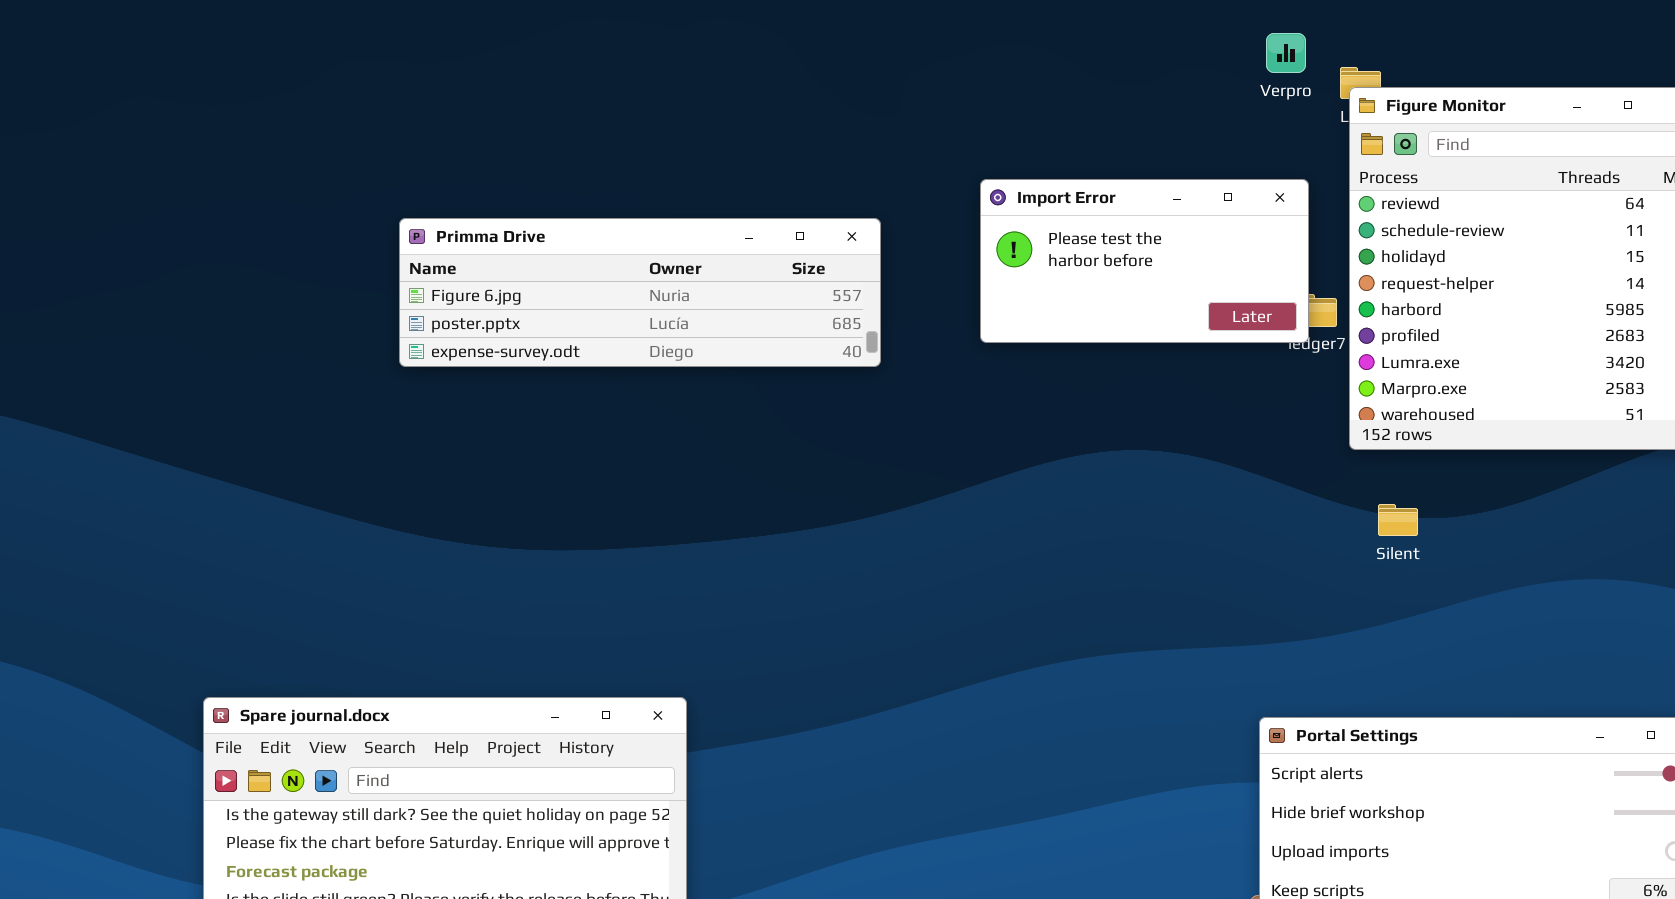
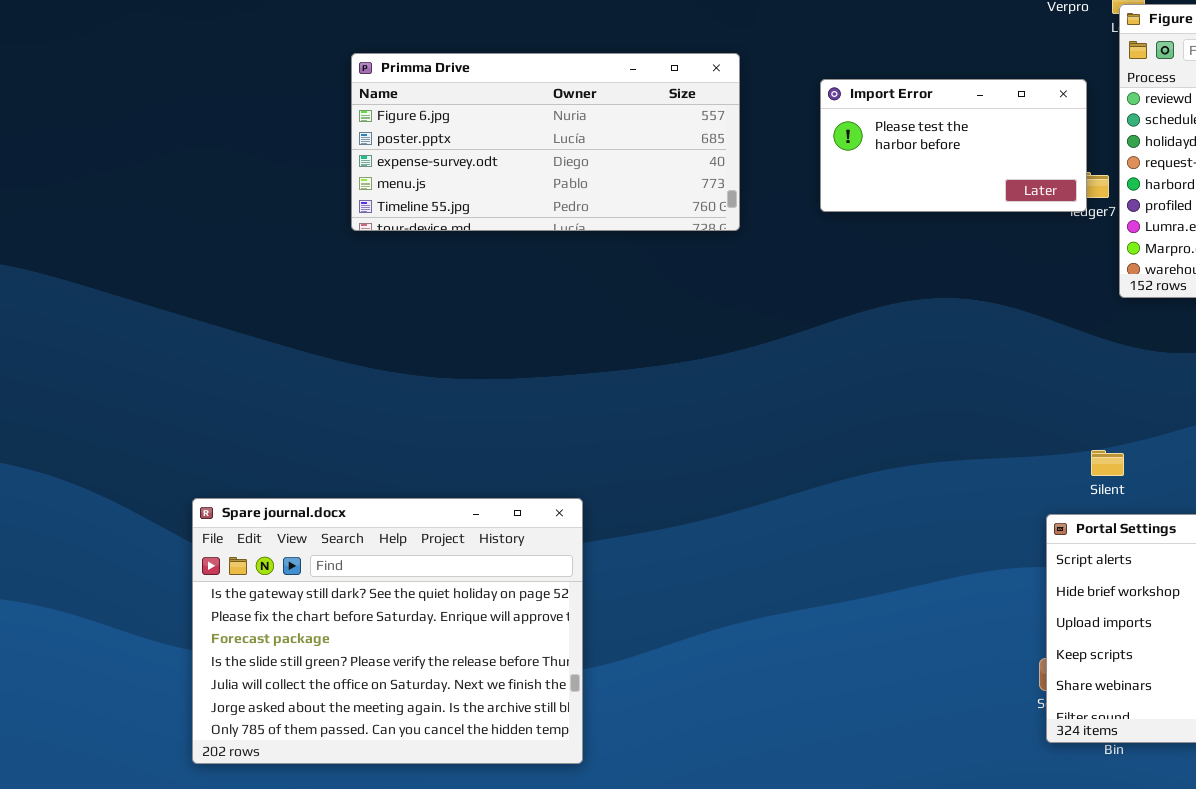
Primma Drive: [399,218,881,367] -> [351,53,740,231], resized
Silent: [1378,504,1418,536] -> [1091,450,1124,476], moved

